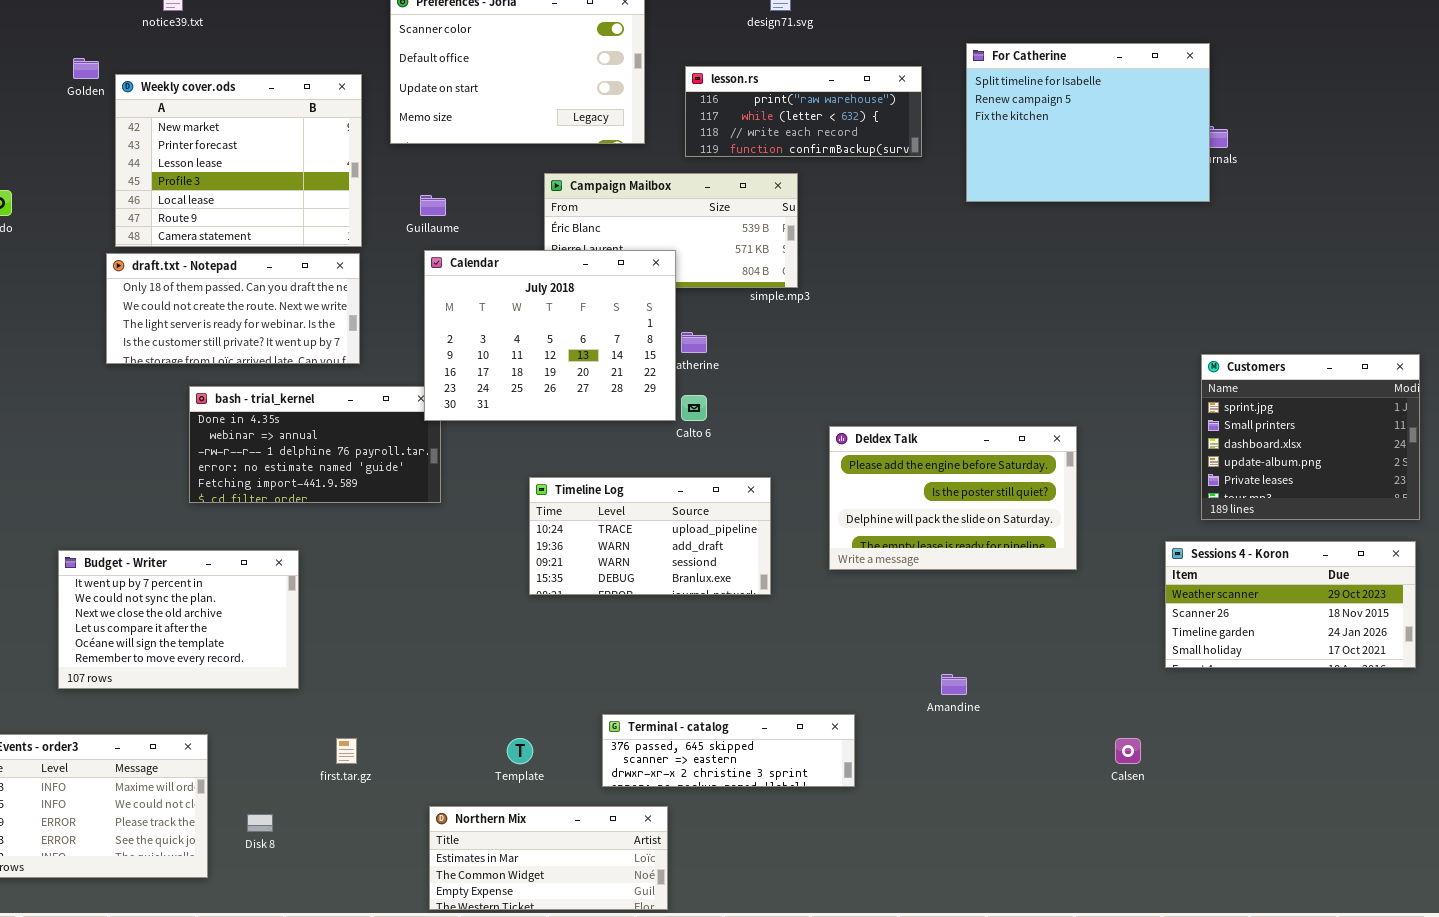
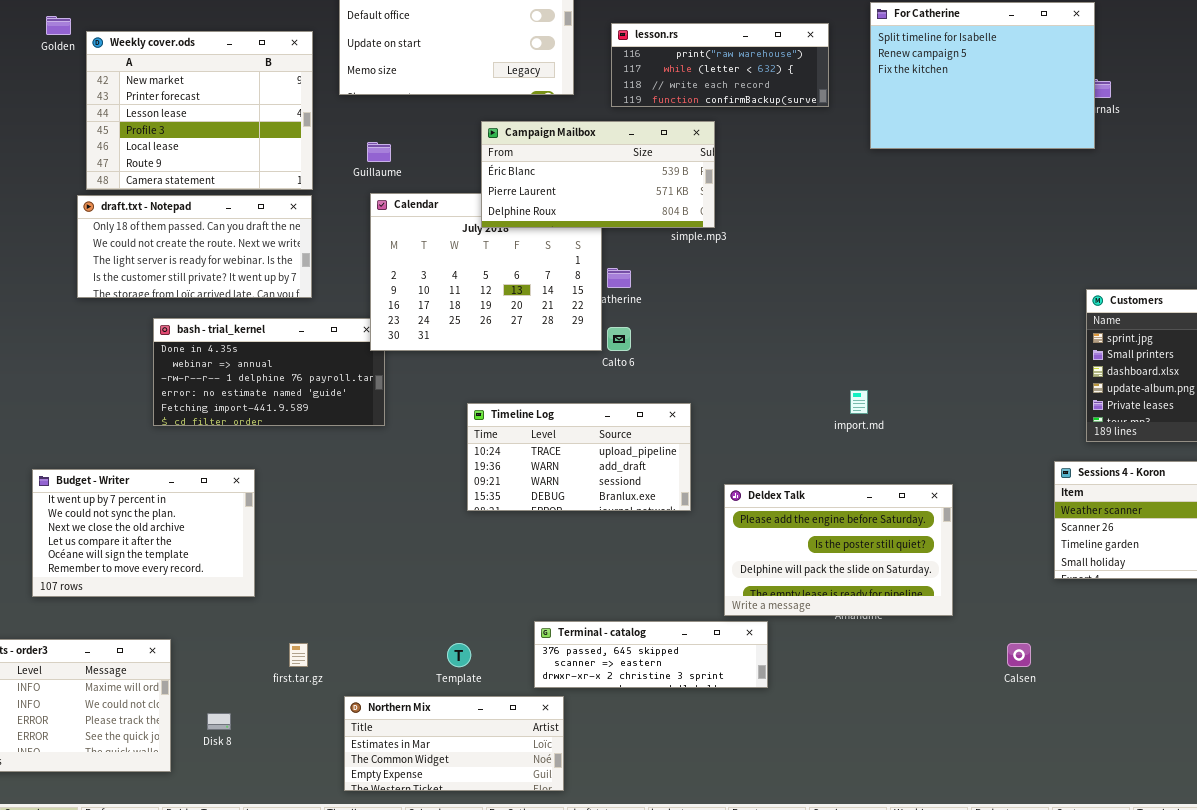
Campaign Mailbox: [544,173,798,288] -> [481,121,715,228], raised
Deldex Talk: [829,426,1077,570] -> [724,484,953,616], moved
Northern Mix: [429,806,668,910] -> [344,696,564,791], moved

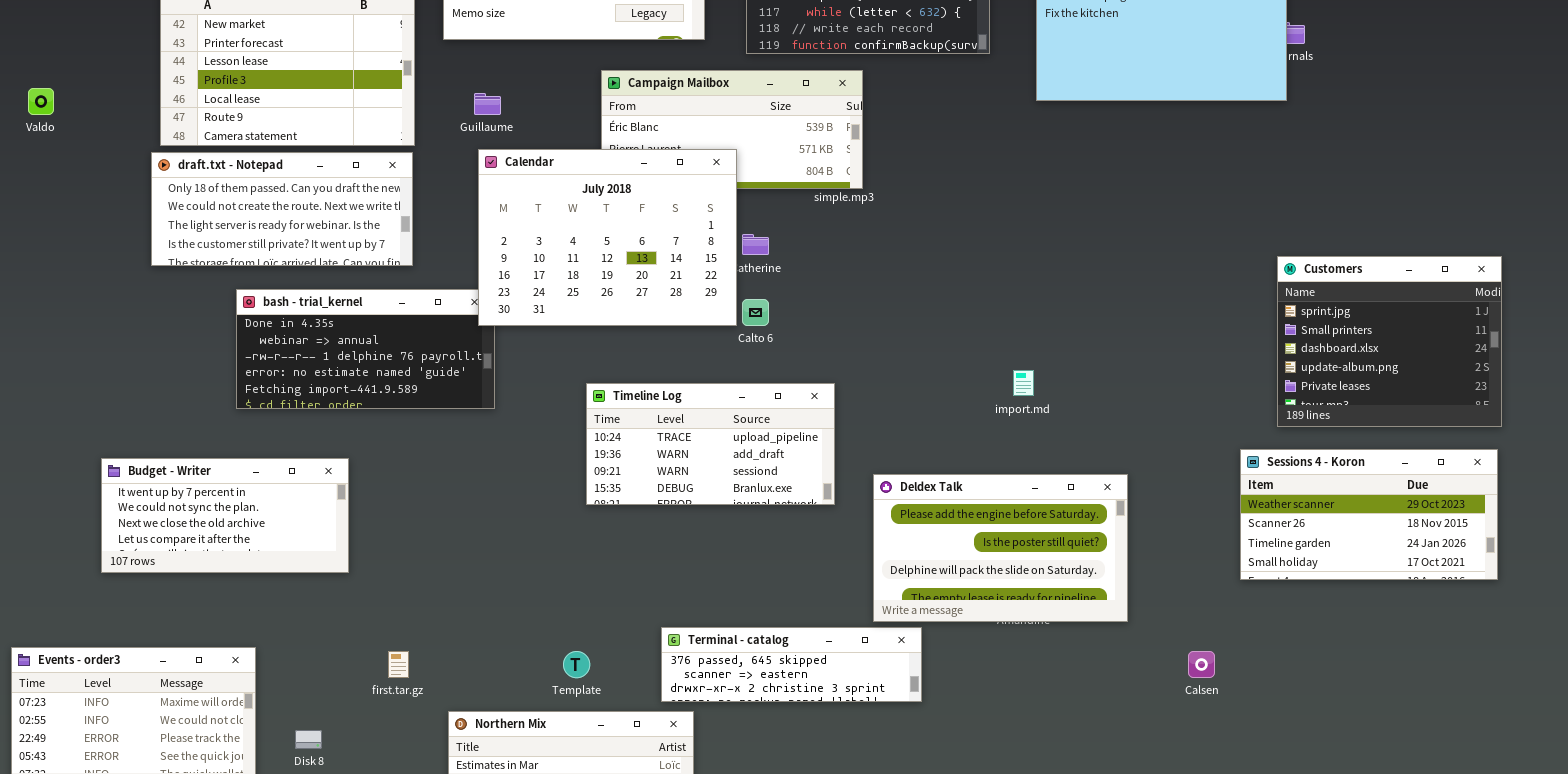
Calendar: [370,193,602,351] -> [478,149,737,326], raised
Budget - Writer: [32,469,255,597] -> [101,458,349,573], resized

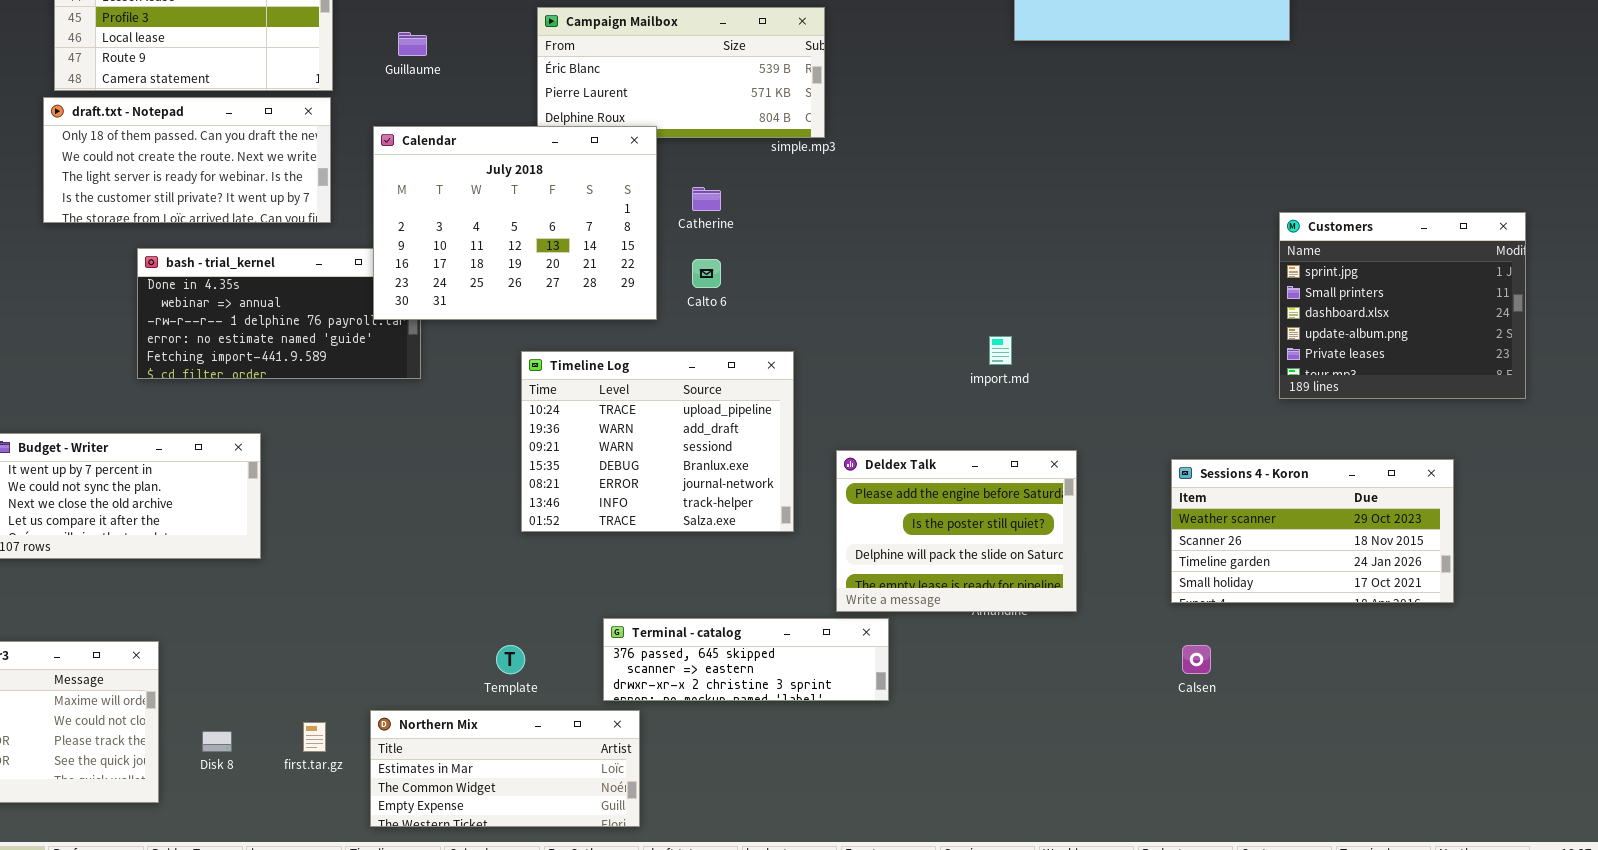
Calendar: [478,149,737,326] -> [373,126,657,320], moved
Timeline Log: [586,383,835,505] -> [521,351,794,532], resized
Sessions 4 - Koron: [1240,449,1498,580] -> [1171,459,1454,603], moved
Deldex Talk: [873,474,1128,622] -> [836,450,1077,612], resized
first.tar.gz: [388,651,409,678] -> [303,722,326,752], moved

